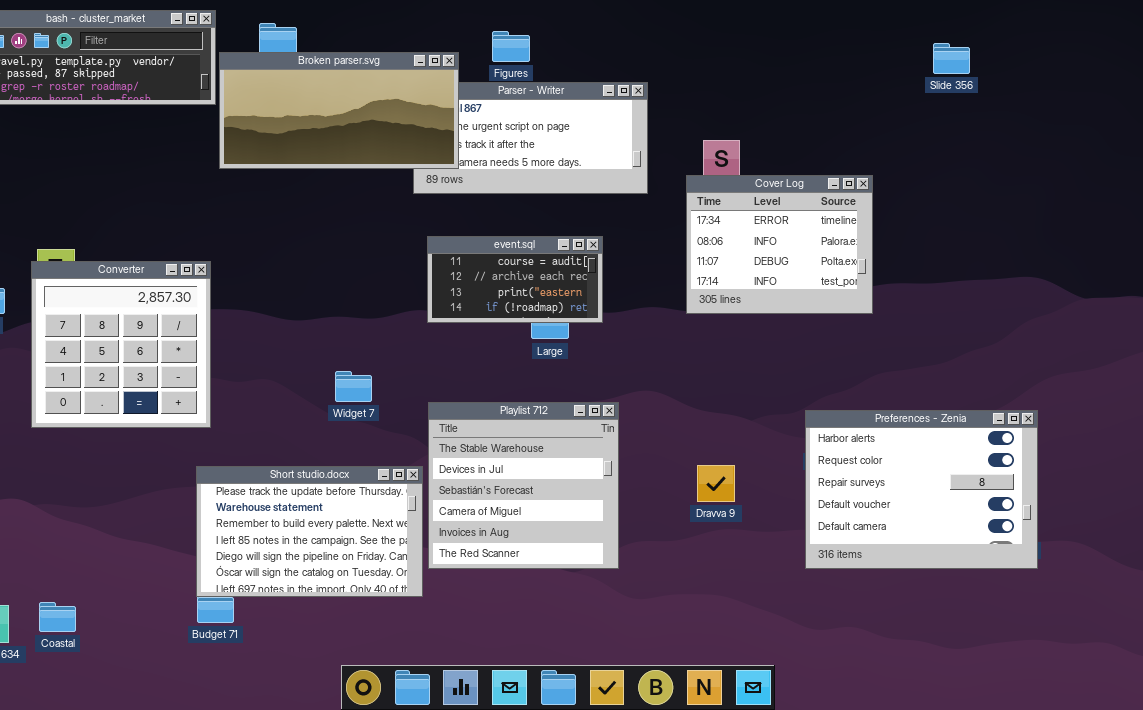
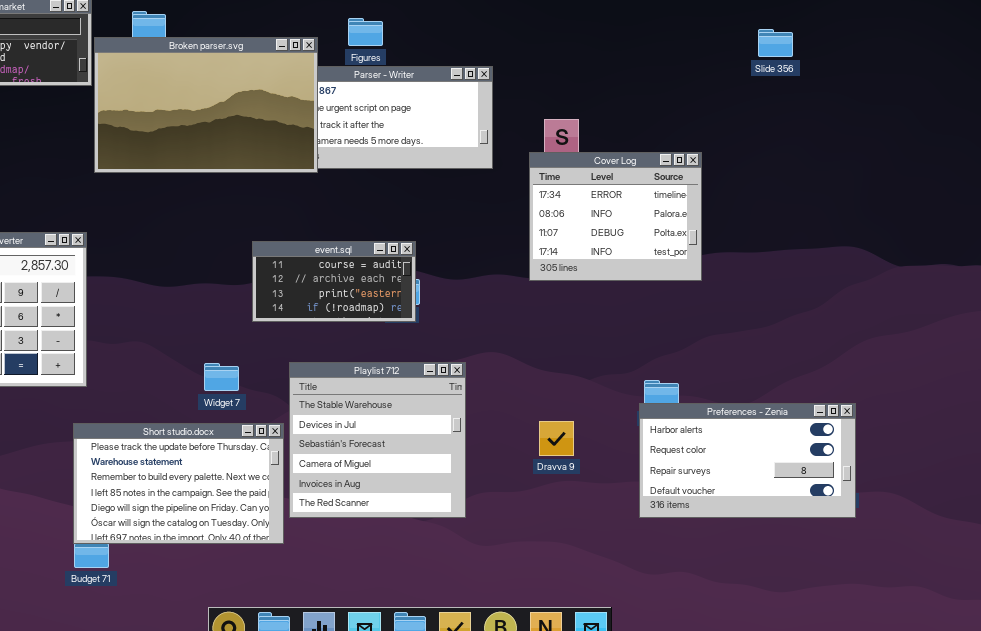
Broken parser.svg: [219,52,459,169] -> [94,37,318,173], resized
event.sql: [427,236,603,323] -> [252,241,416,322], moved
Widget 7: [335,371,372,402] -> [204,363,239,391], moved
Preferences - Zenia: [805,410,1038,569] -> [639,403,856,518], resized

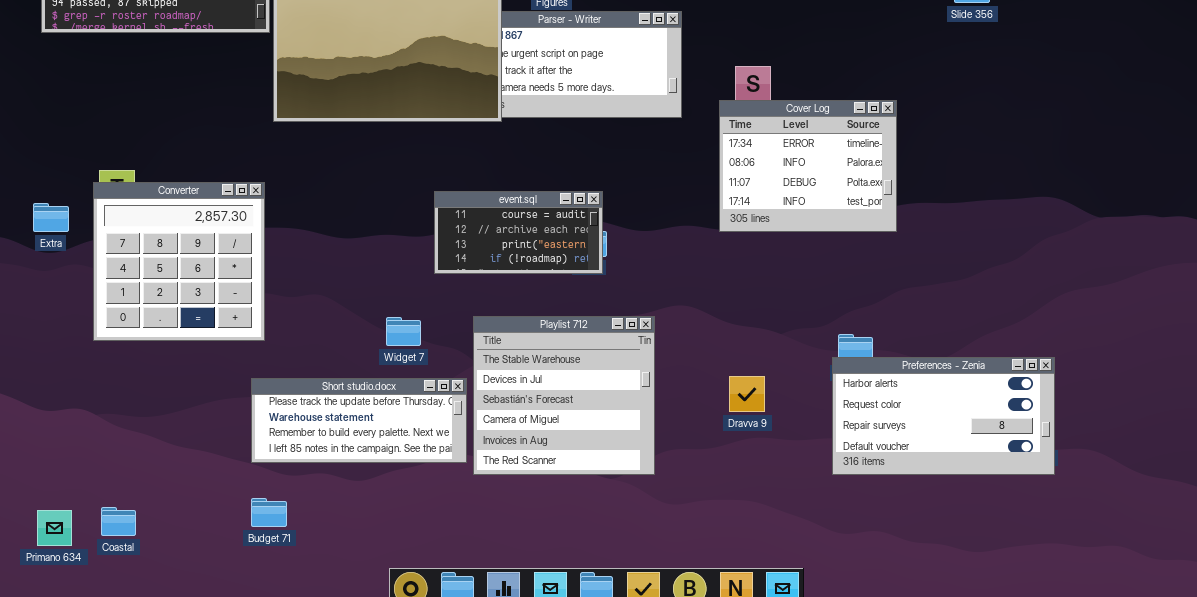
Short studio.docx: [73,423,284,544] -> [251,378,467,463], resized

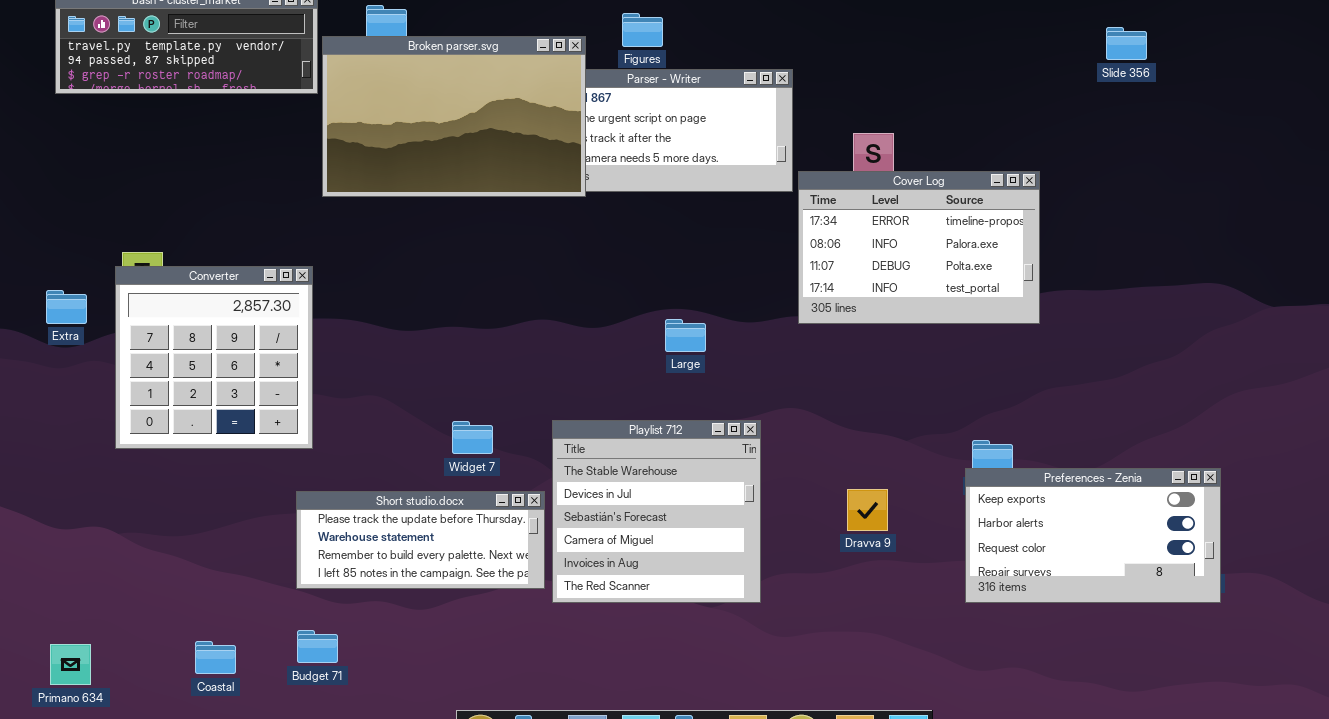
Cover Log: [719,100,897,232] -> [798,171,1040,324], resized
event.sql: [434,191,603,274] -> none, closed
Preferences - Zenia: [832,357,1055,475] -> [965,468,1221,603], scrolled up 1 row
Coastal: [101,507,136,536] -> [195,641,236,674], moved

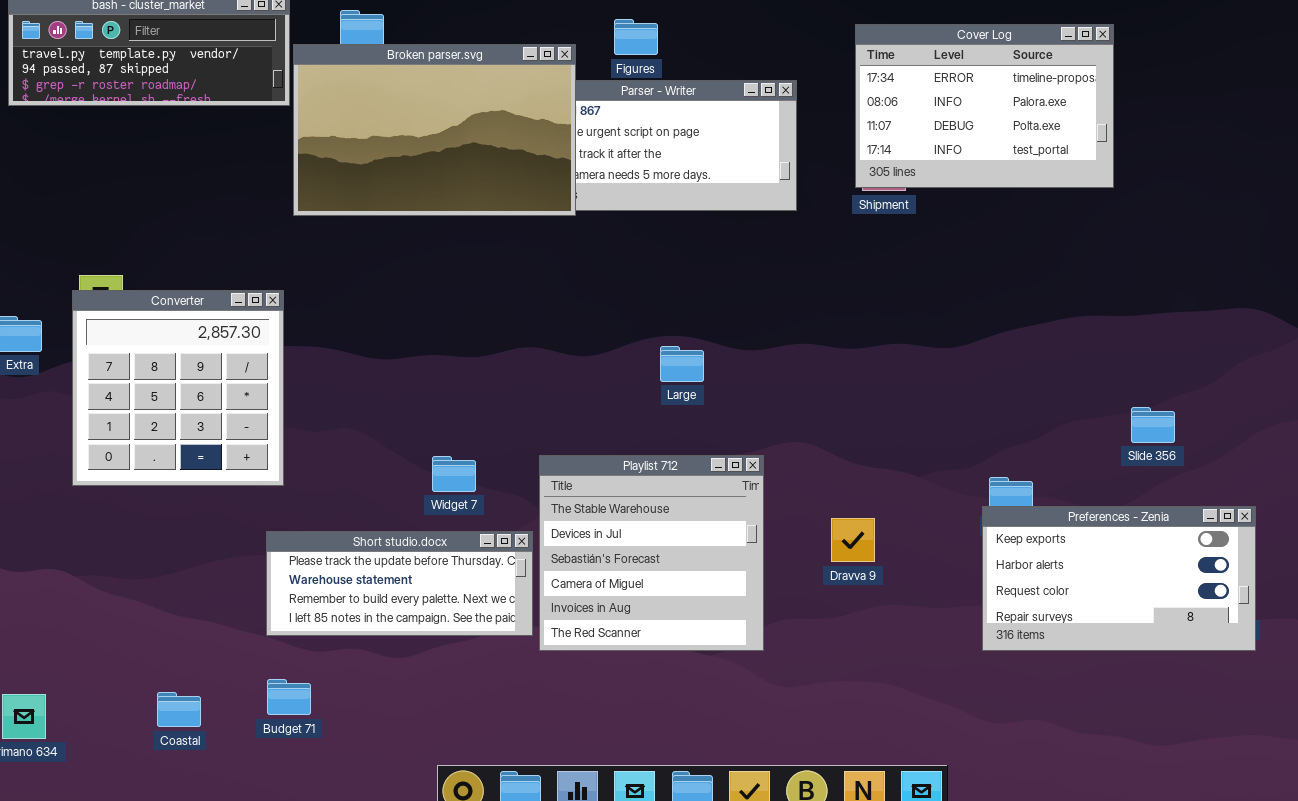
Slide 356: [1106,27,1147,60] -> [1131,407,1175,443], moved
Cover Log: [798,171,1040,324] -> [855,24,1114,188], moved
Dravva 9: [847,489,888,531] -> [831,518,875,562], moved

